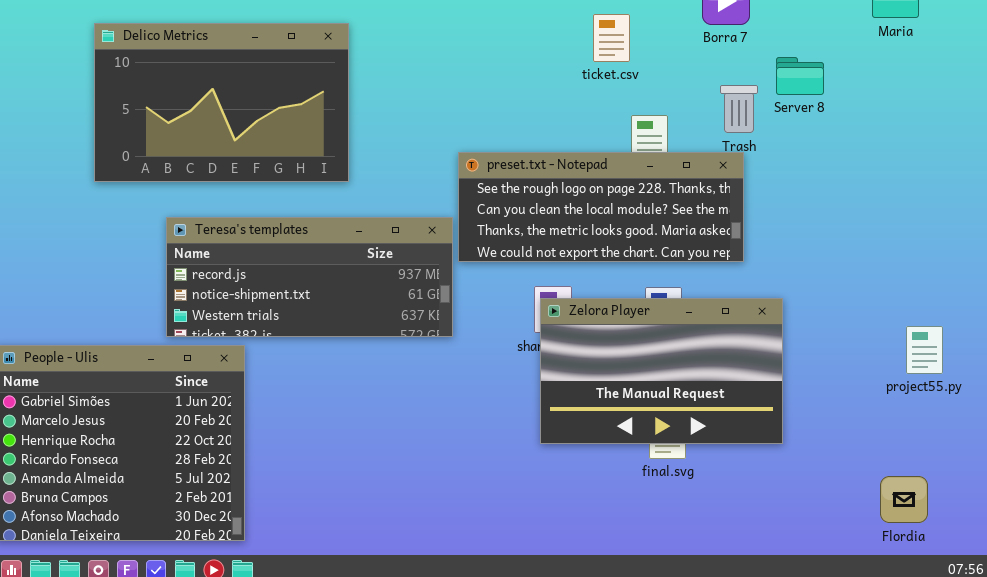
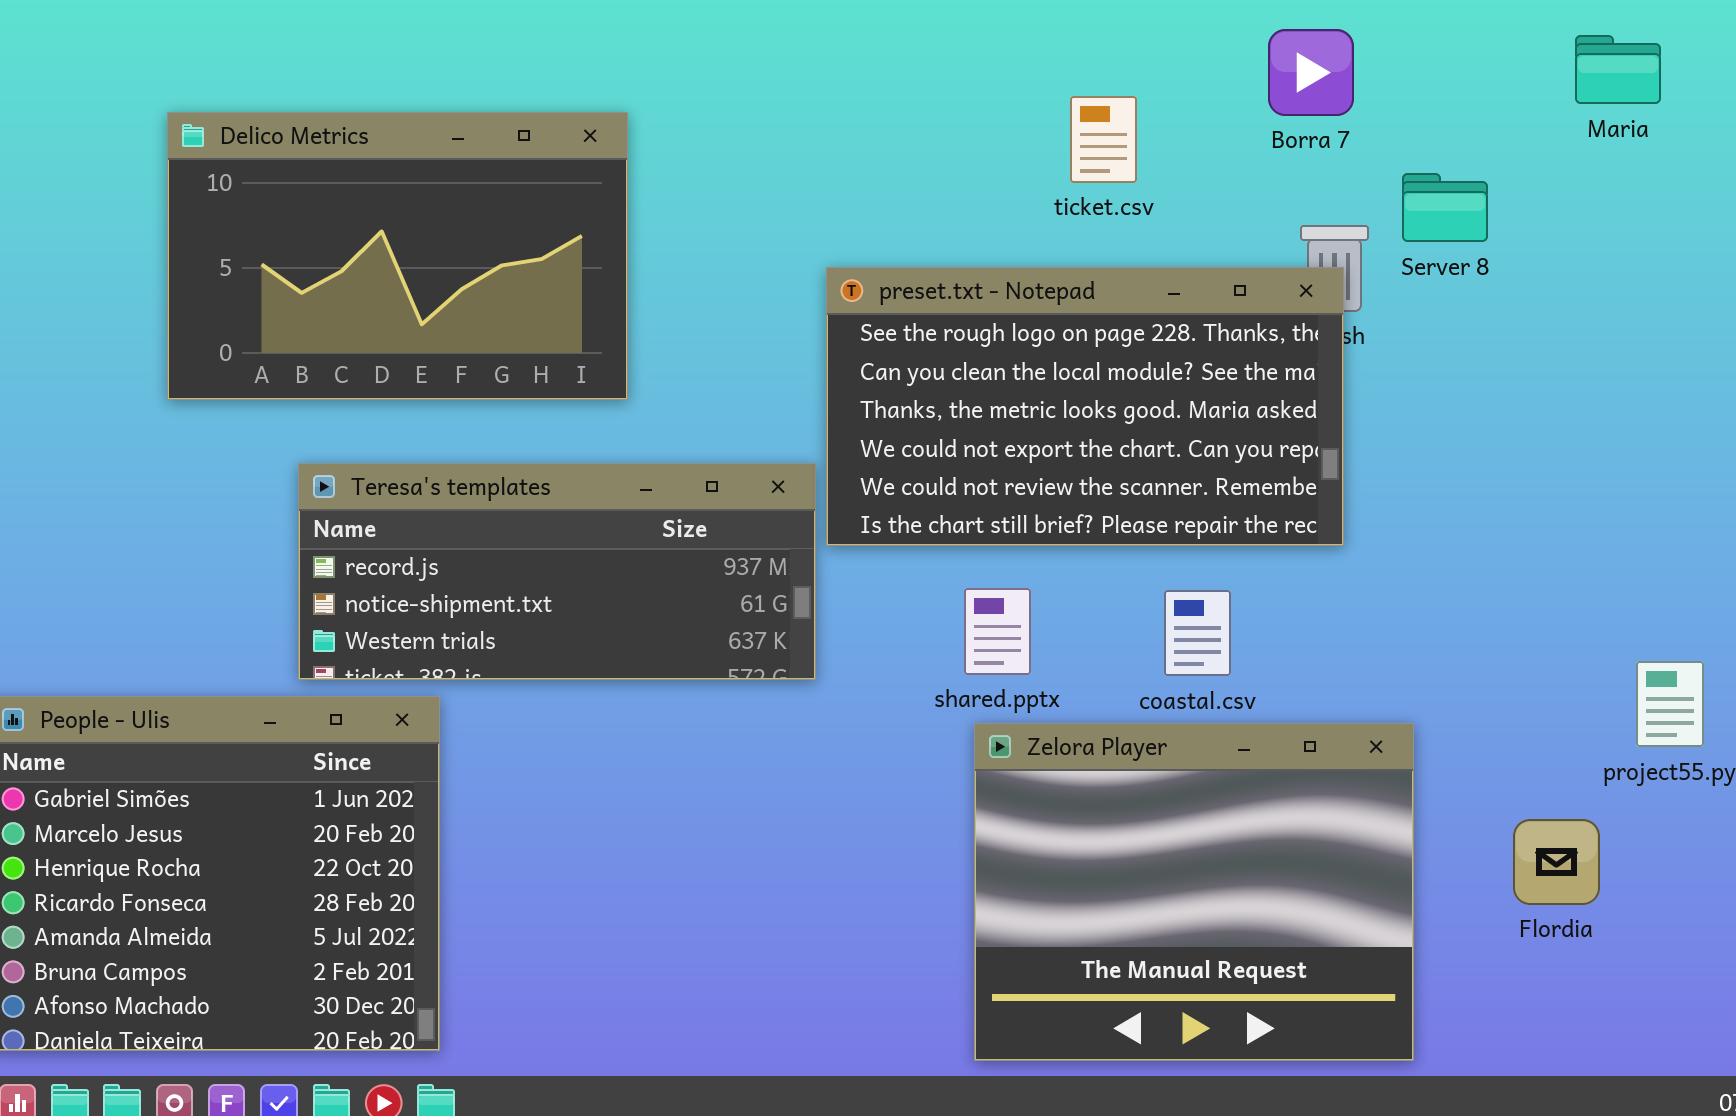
preset.txt - Notepad: [458,152,744,262] -> [826,267,1344,546], resized
Zelora Player: [540,298,783,444] -> [974,723,1414,1061], moved, resized
Flordia: [880,476,928,523] -> [1513,819,1600,905], moved

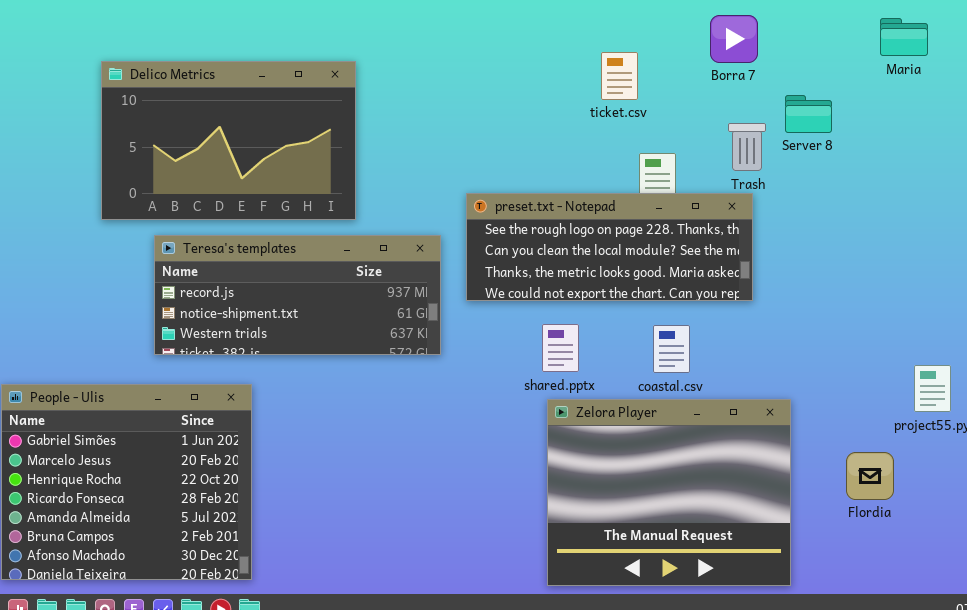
preset.txt - Notepad: [826,267,1344,546] -> [466,193,753,301], resized
Teresa's templates: [298,463,816,680] -> [154,235,441,355], moved

